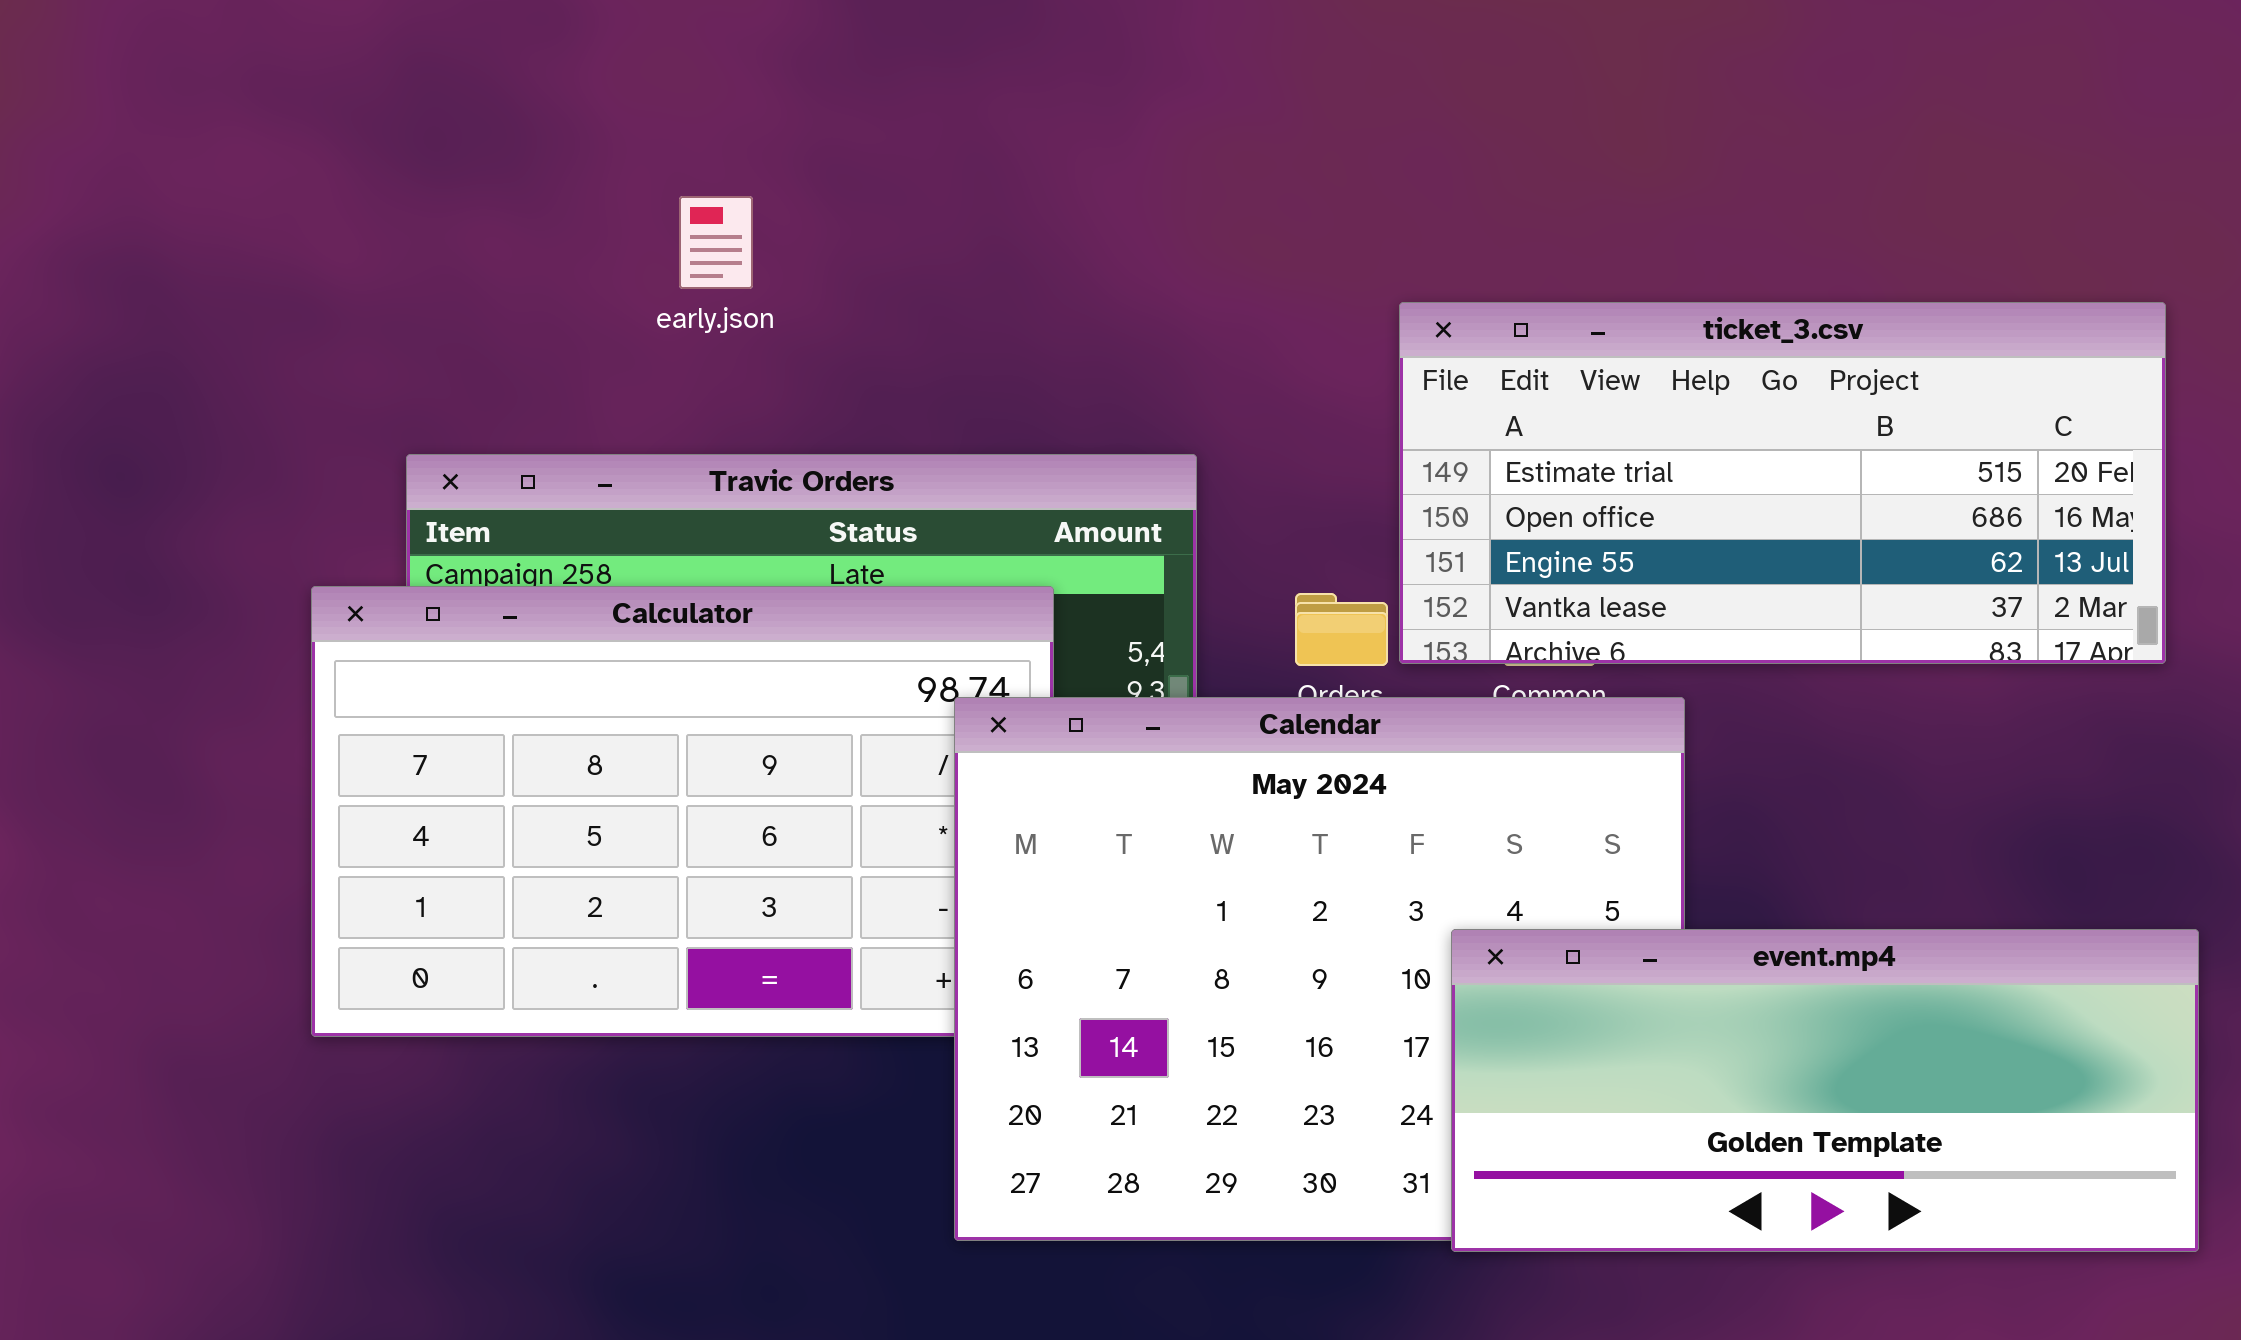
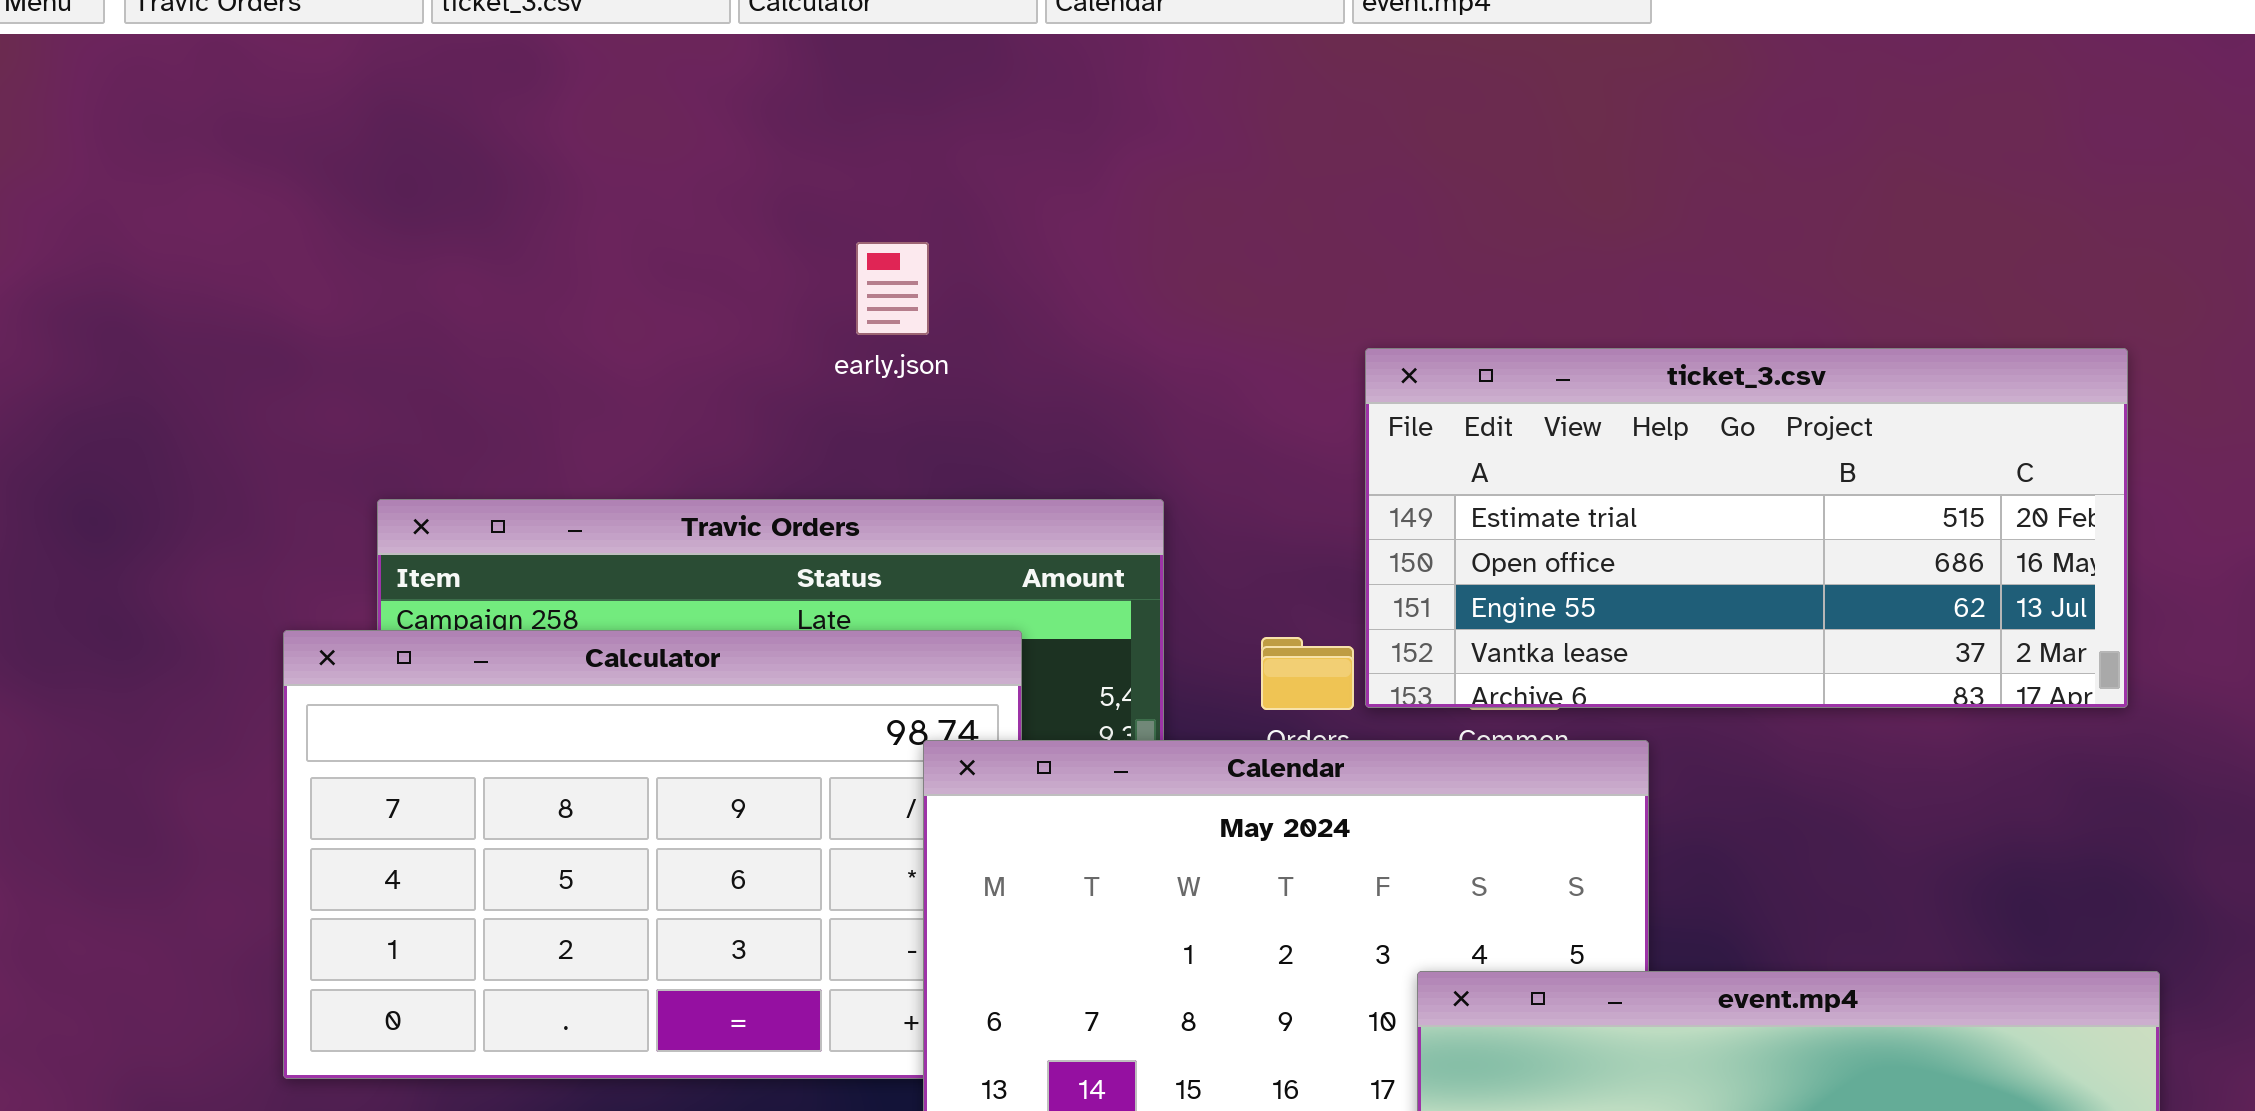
early.json: [679,196,753,289] -> [856,242,929,335], moved

